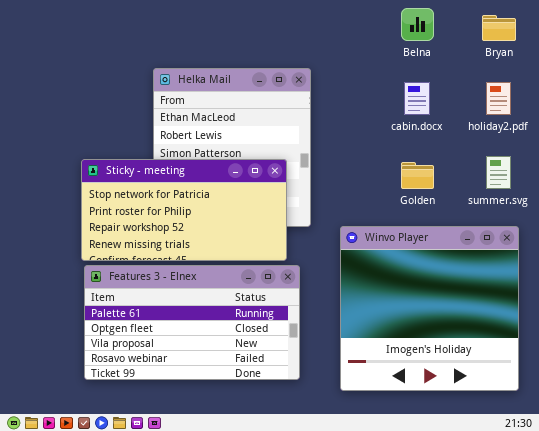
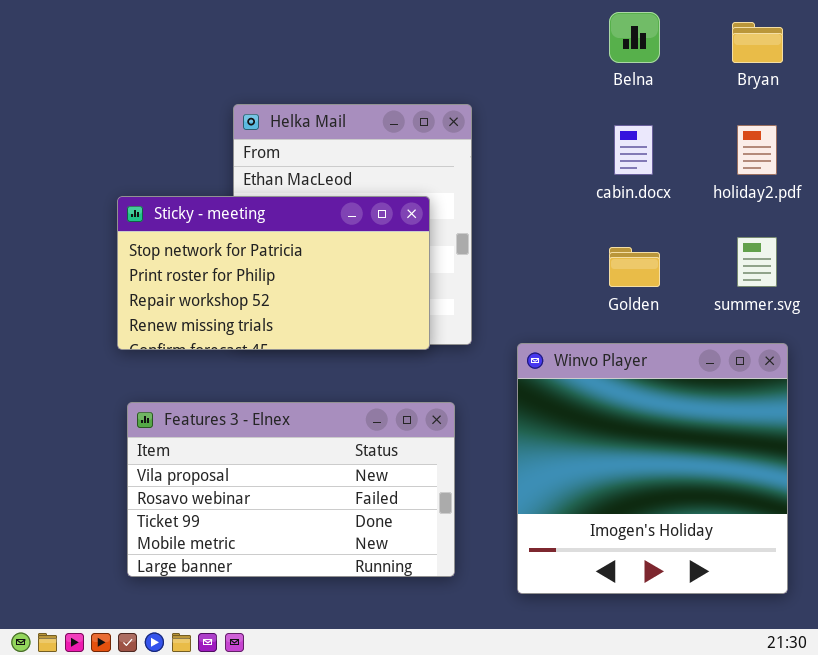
Sticky - meeting: [81,159,287,261] -> [117,196,430,350], moved
Features 3 - Elnex: [84,265,300,380] -> [127,402,455,577], scrolled down 2 rows

